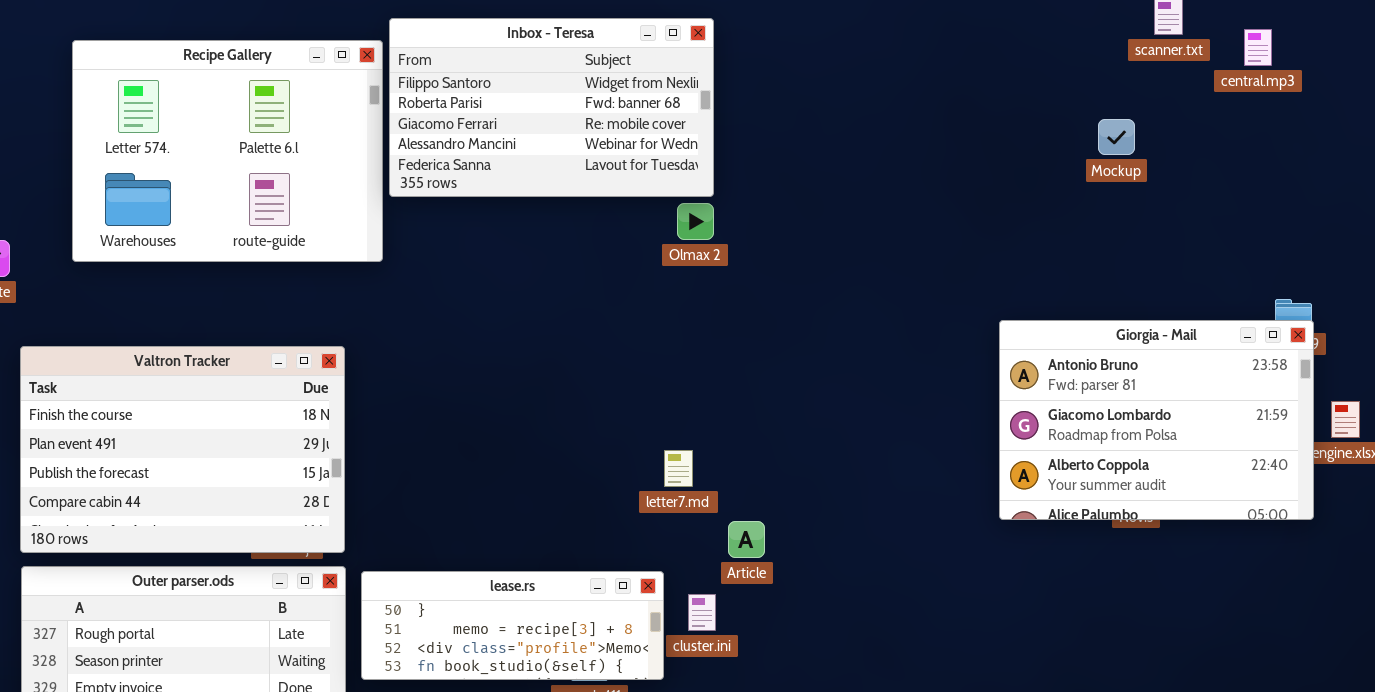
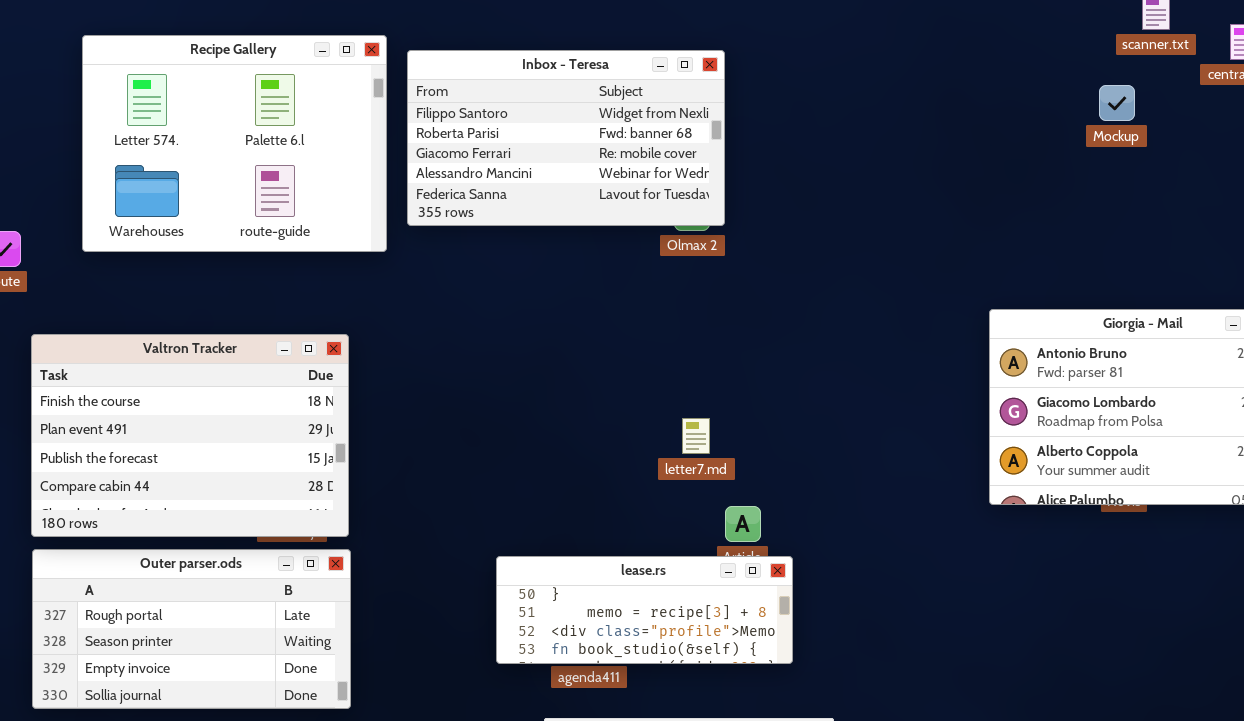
Inbox - Teresa: [389,18,714,197] -> [407,50,725,226], moved
Mockup: [1098,119,1135,155] -> [1099,85,1135,121], moved
letter7.md: [664,450,693,487] -> [682,418,710,454], moved
lease.rs: [361,571,664,680] -> [496,556,793,664], moved

